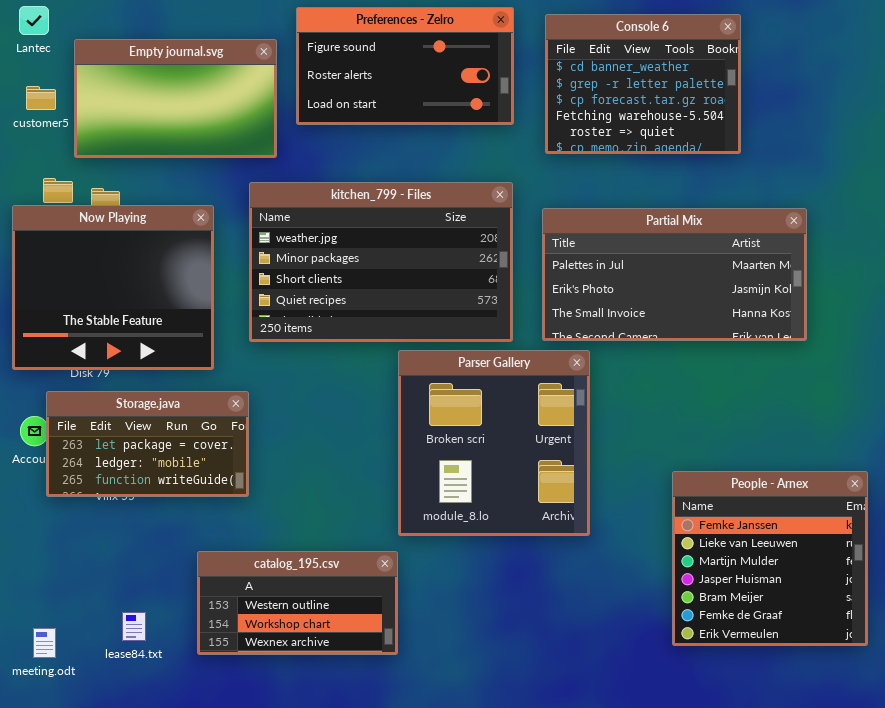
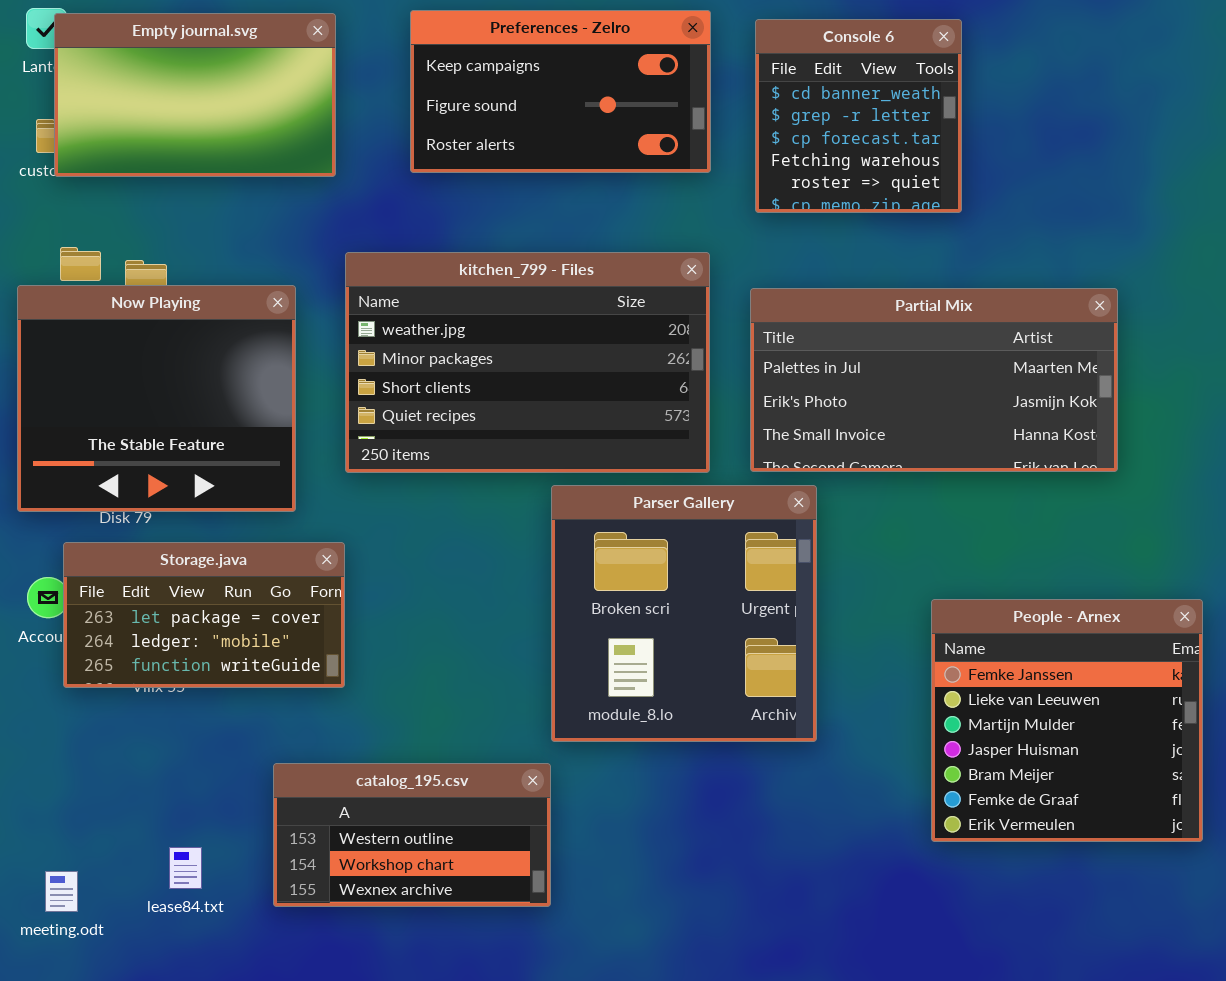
Preferences - Zelro: [296,7,514,125] -> [410,10,711,173], scrolled up 1 row
Console 6: [545,14,741,154] -> [755,19,962,213], resized
Empty journal.svg: [74,39,277,158] -> [54,13,336,177], moved
People - Arnex: [672,471,868,646] -> [931,599,1203,842], moved

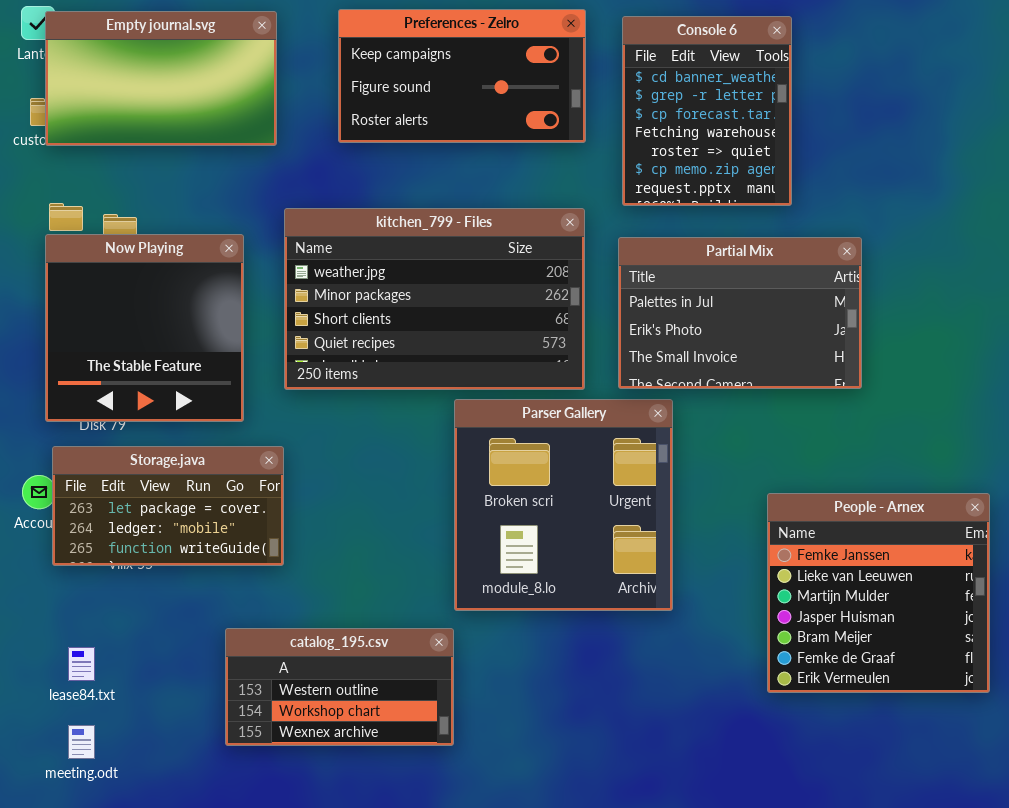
Console 6: [755,19,962,213] -> [622,16,792,206], resized
Now Playing: [17,285,296,512] -> [45,234,244,422], resized
Partial Mix: [750,288,1118,472] -> [618,237,862,389], resized
lease84.txt: [169,847,202,889] -> [68,647,95,681], moved
meeting.odt: [45,871,78,912] -> [68,725,95,759], moved

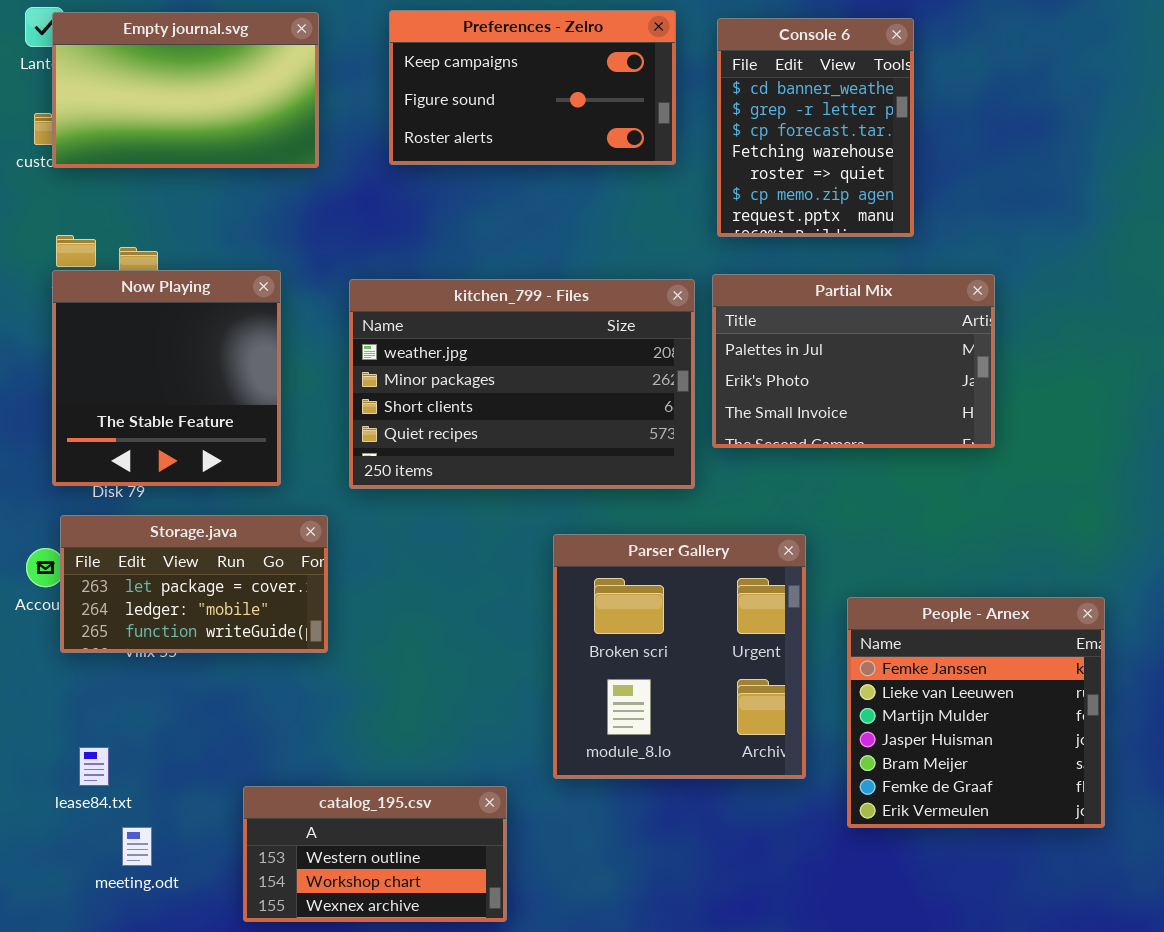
kitchen_799 - Files: [284,208,585,390] -> [349,279,695,489], moved
Parser Gallery: [454,399,673,611] -> [553,534,806,779], moved
People - Arnex: [767,493,990,693] -> [847,597,1105,828], moved
catalog_195.csv: [225,628,454,746] -> [243,786,507,922], moved
meeting.odt: [68,725,95,759] -> [122,827,152,866], moved

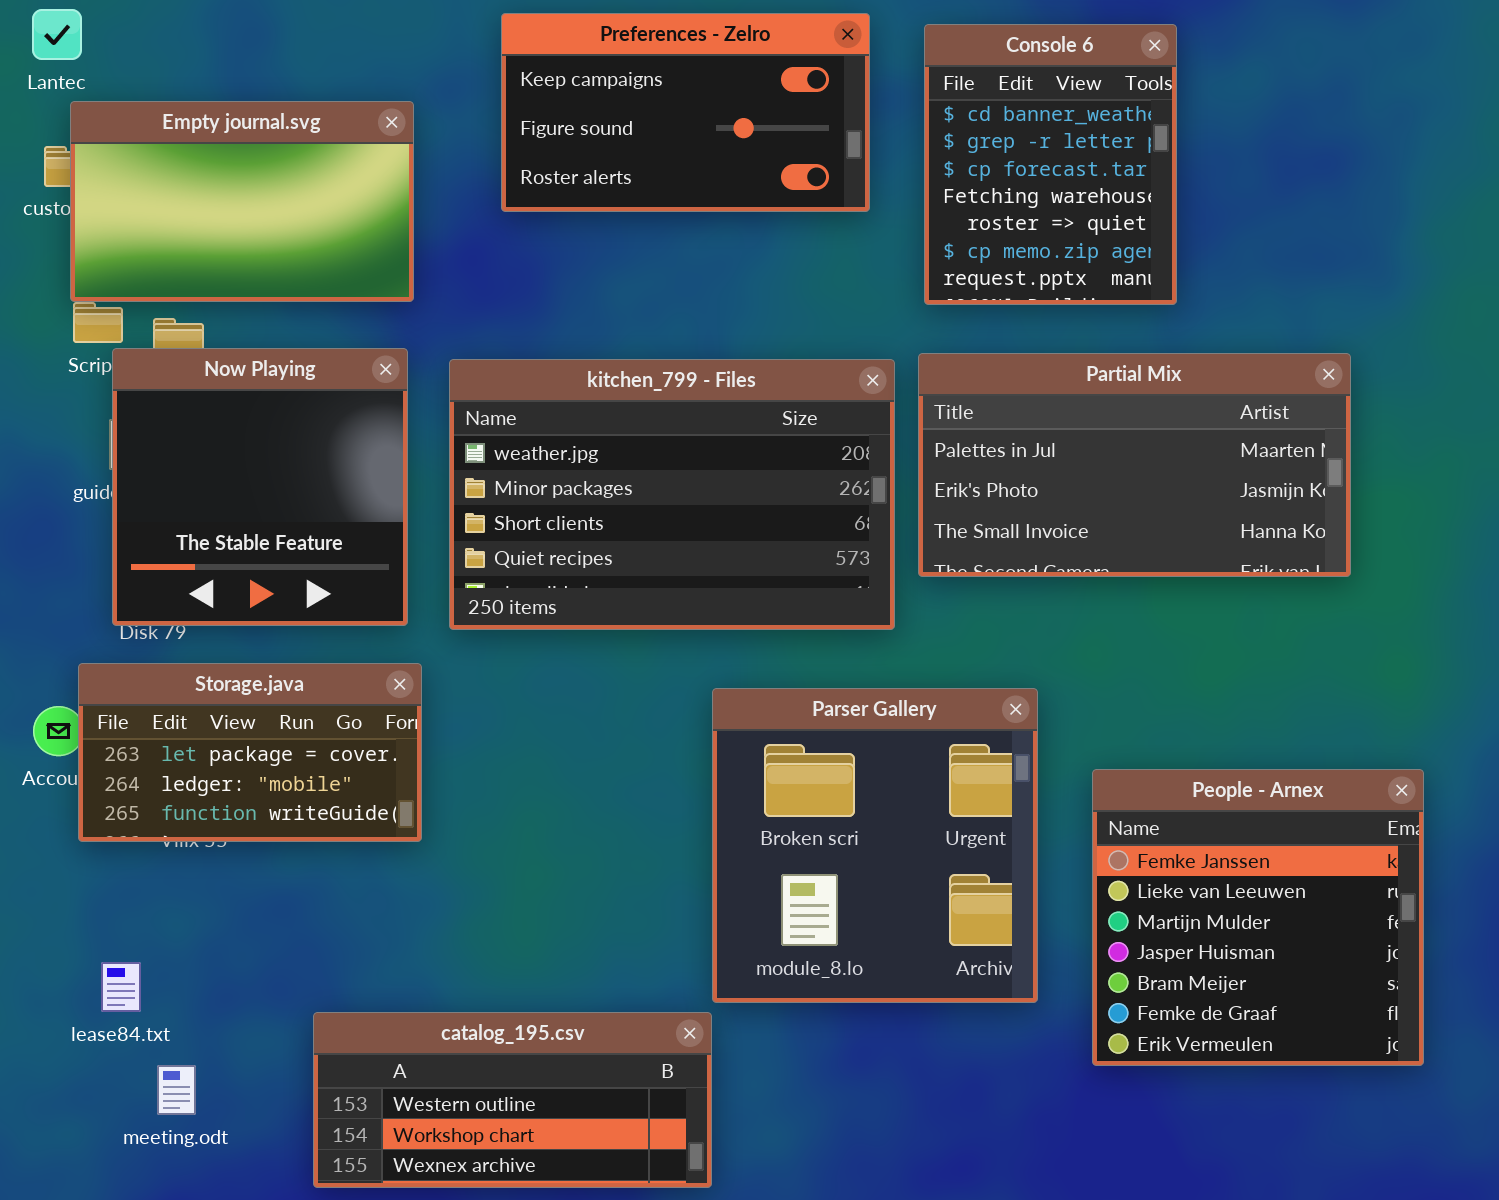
Empty journal.svg: [52,12,319,168] -> [70,101,414,302], moved
Now Playing: [52,270,281,486] -> [112,348,408,626], moved
Partial Mix: [712,274,995,448] -> [918,353,1351,577], resized
catalog_195.csv: [243,786,507,922] -> [313,1012,712,1188], resized

